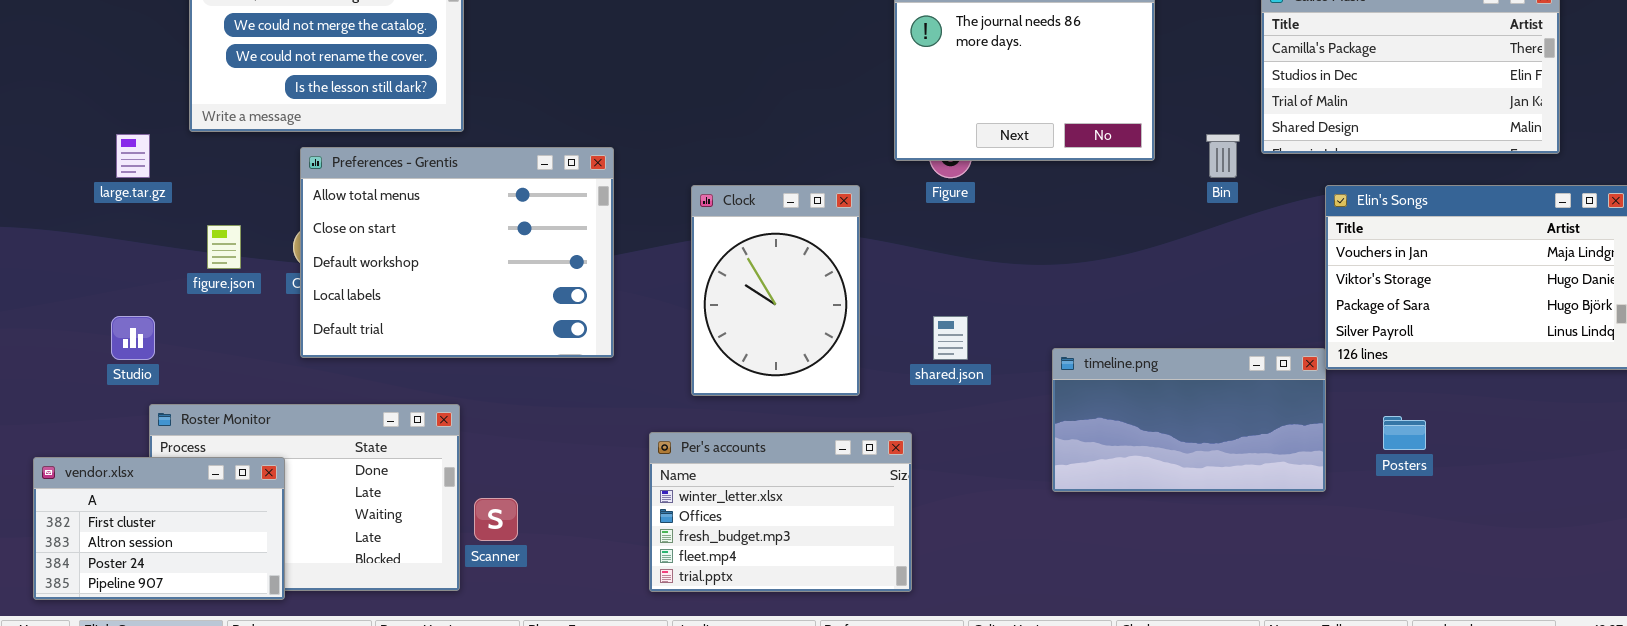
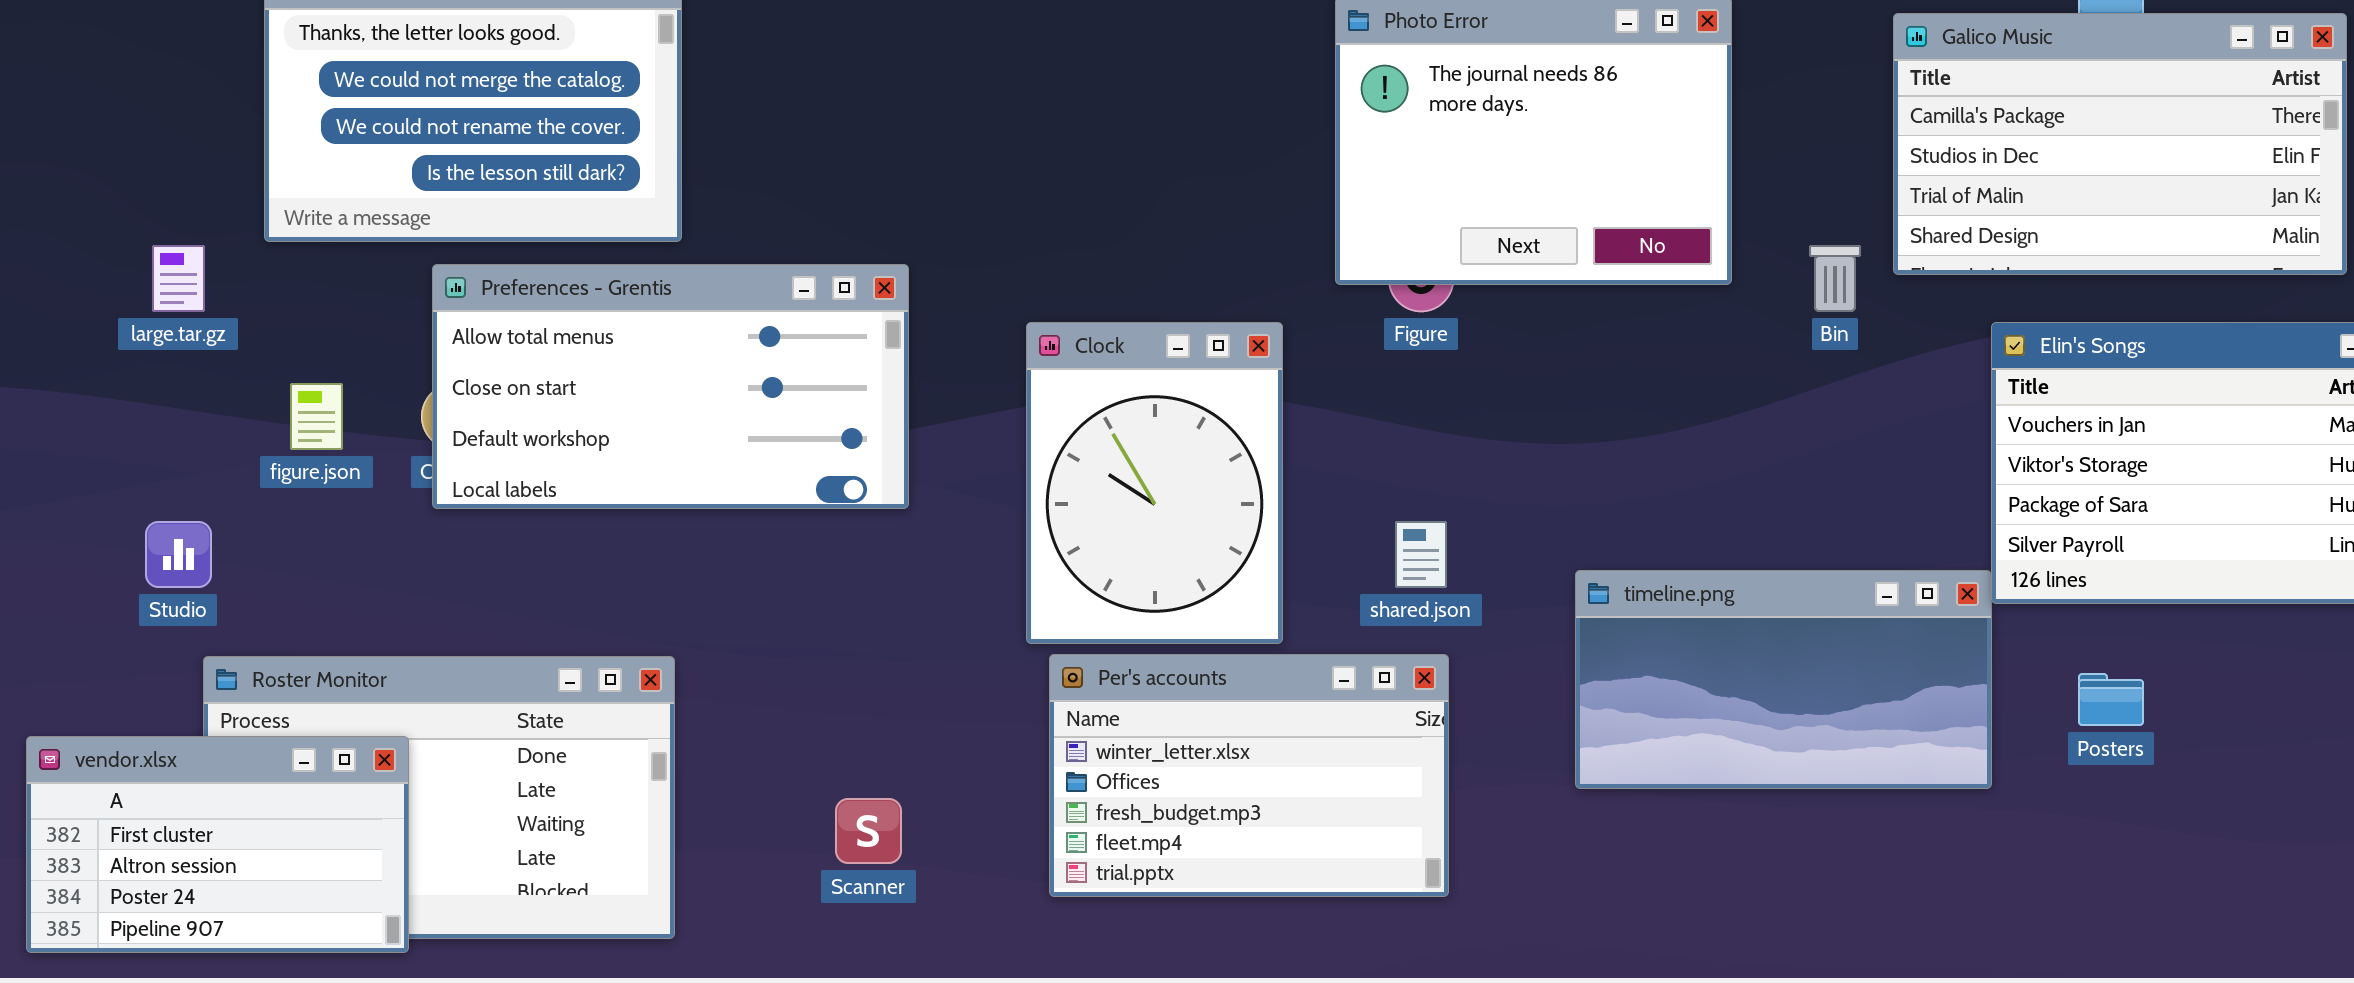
Preferences - Grentis: [300,147,614,358] -> [432,264,909,509], resized
Per's accounts: [649,432,912,592] -> [1049,654,1449,897], moved
Scanner: [474,498,518,541] -> [835,798,902,864], moved

